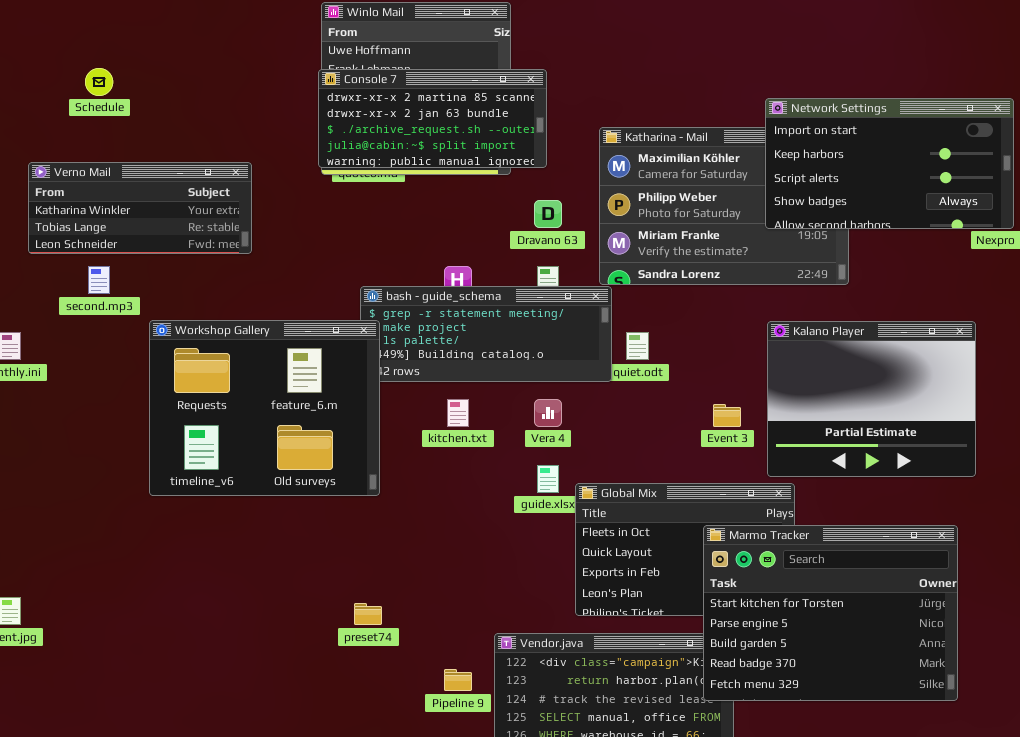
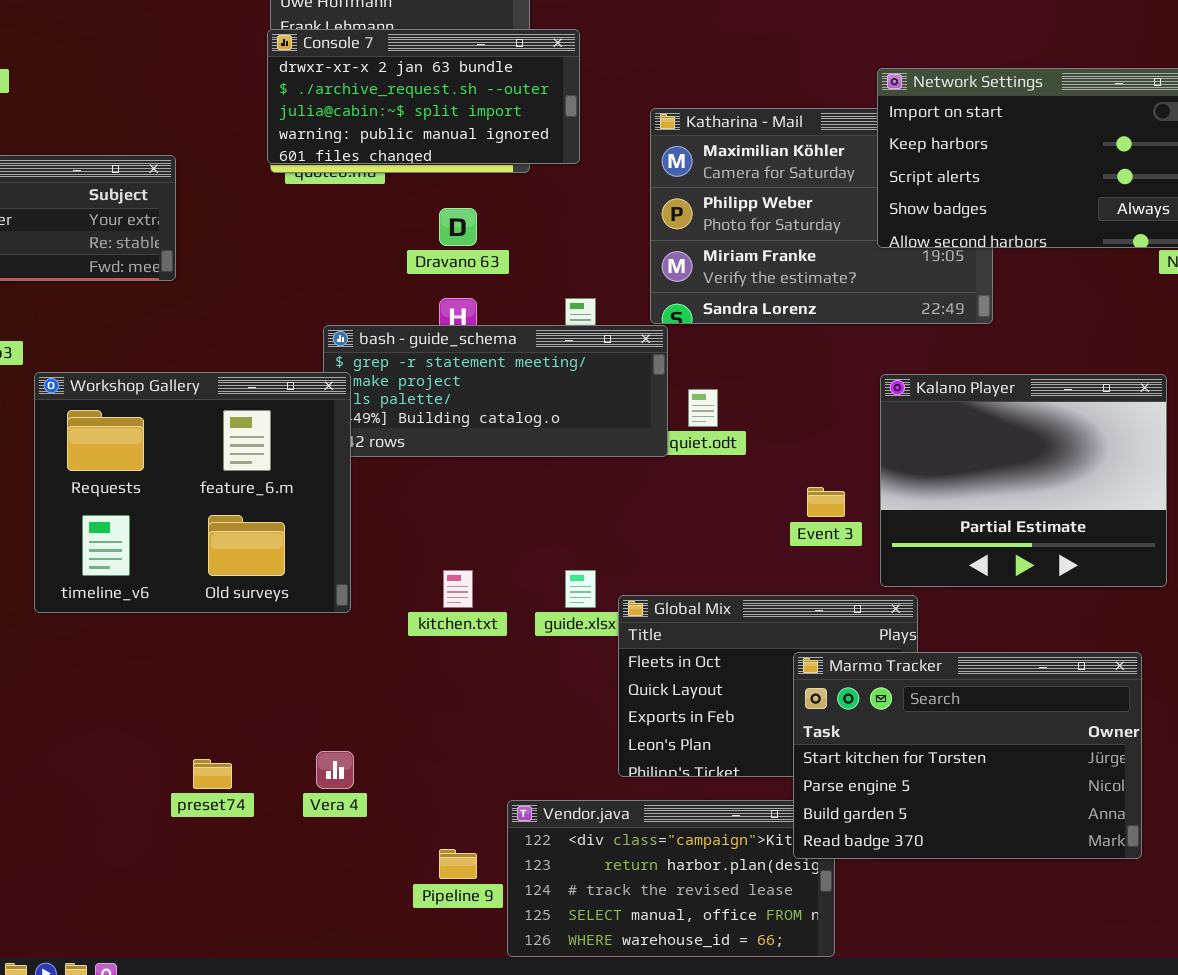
Console 7: [318,69,547,168] -> [267,29,580,164], scrolled down 1 row
Dravano 63: [534,200,562,228] -> [439,208,477,246], moved
kitchen.txt: [447,399,469,427] -> [443,570,473,608], moved
Vera 4: [534,399,562,427] -> [316,751,354,789], moved
Marmo Tracker: [703,525,958,701] -> [793,652,1142,859], resized
preset74: [354,603,382,625] -> [193,759,232,789], moved

